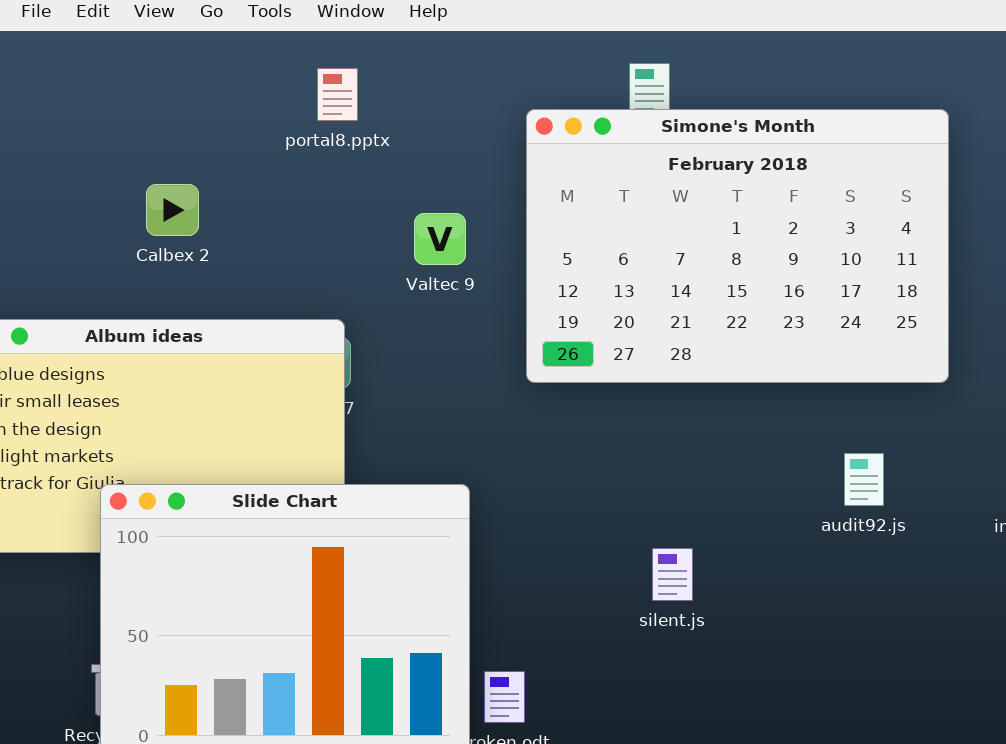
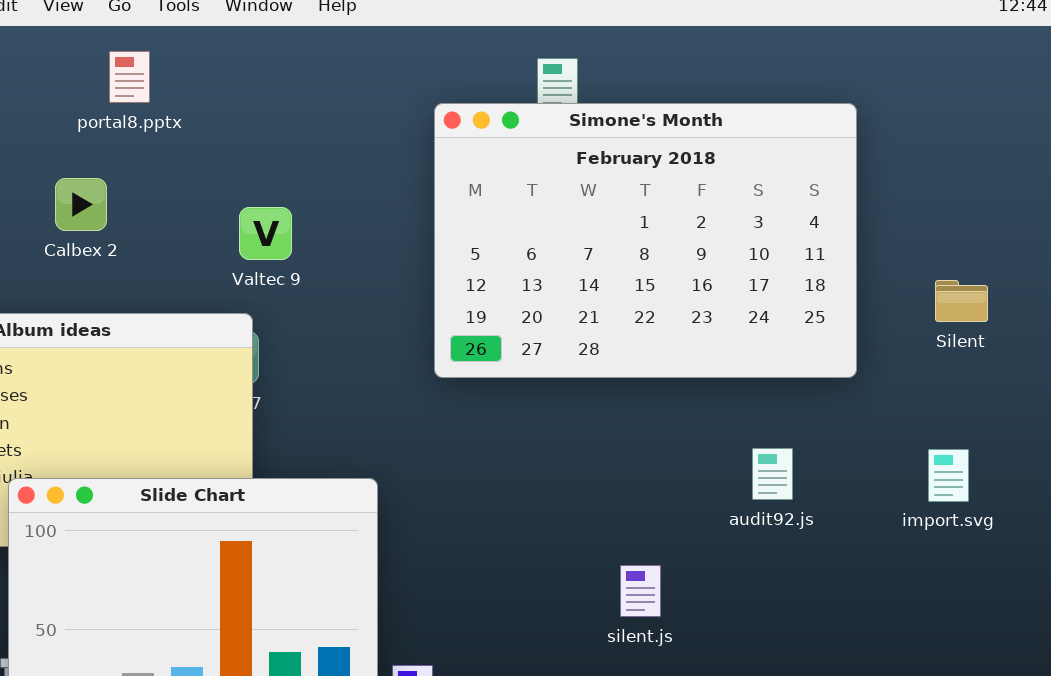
portal8.pptx: [317,68,358,121] -> [109,51,150,103], moved
Valtec 9: [414,213,466,265] -> [239,207,292,260], moved
silent.js: [652,548,693,601] -> [620,565,661,617], moved

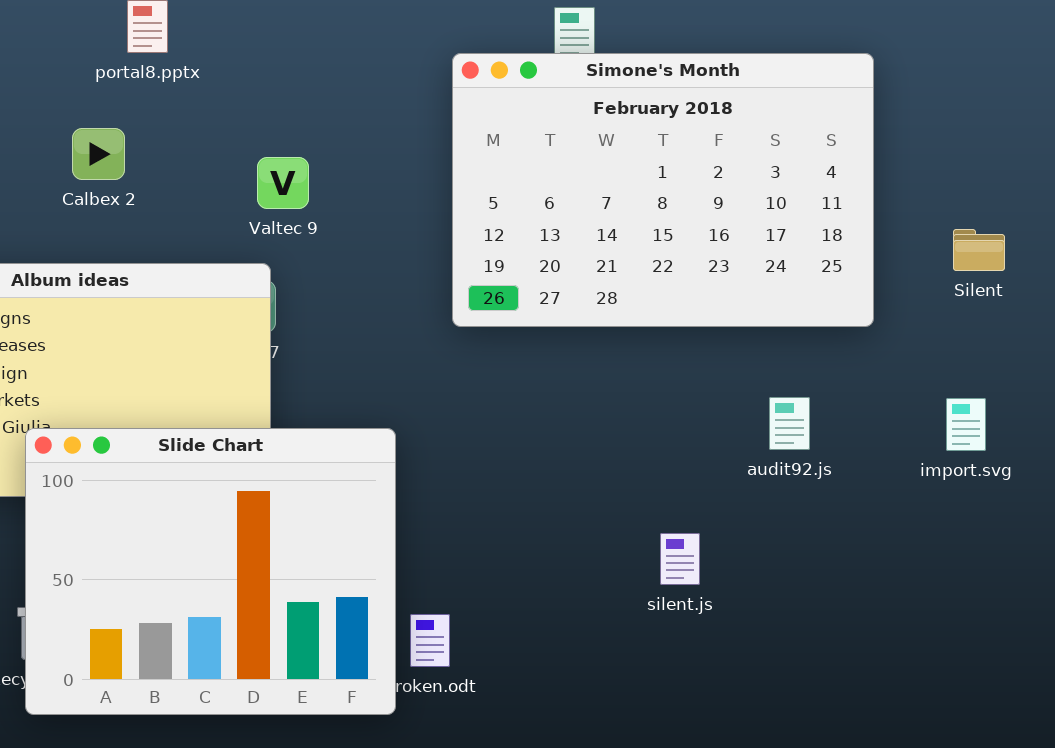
silent.js: [620,565,661,617] -> [660,533,700,585], moved

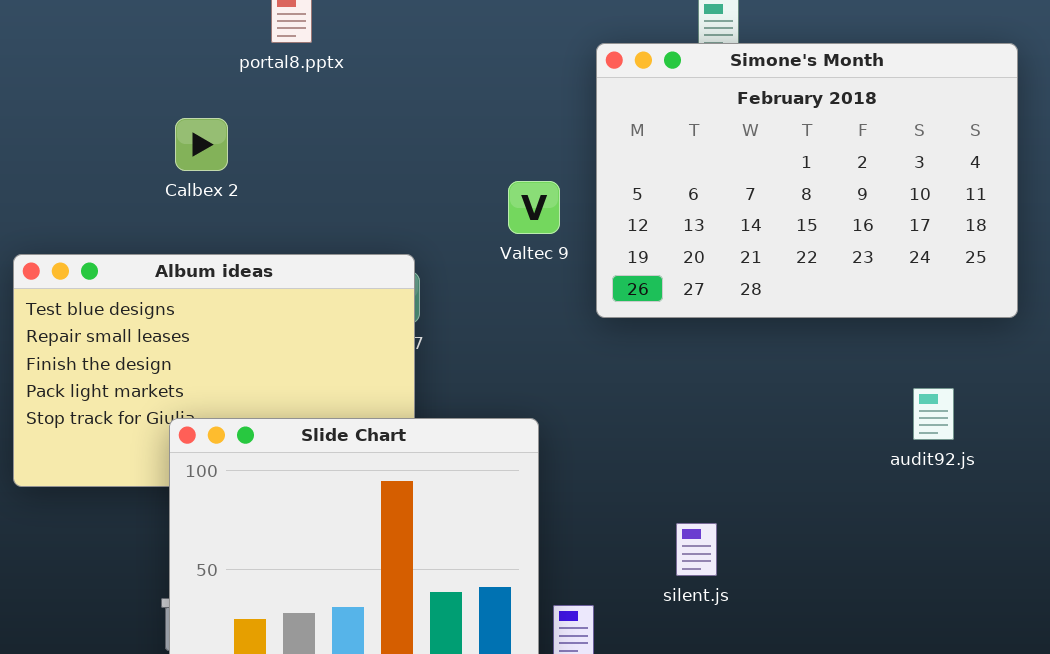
Calbex 2: [72,128,125,180] -> [175,118,228,171], moved
Valtec 9: [257,157,309,209] -> [508,181,560,234], moved
silent.js: [660,533,700,585] -> [676,523,717,576], moved

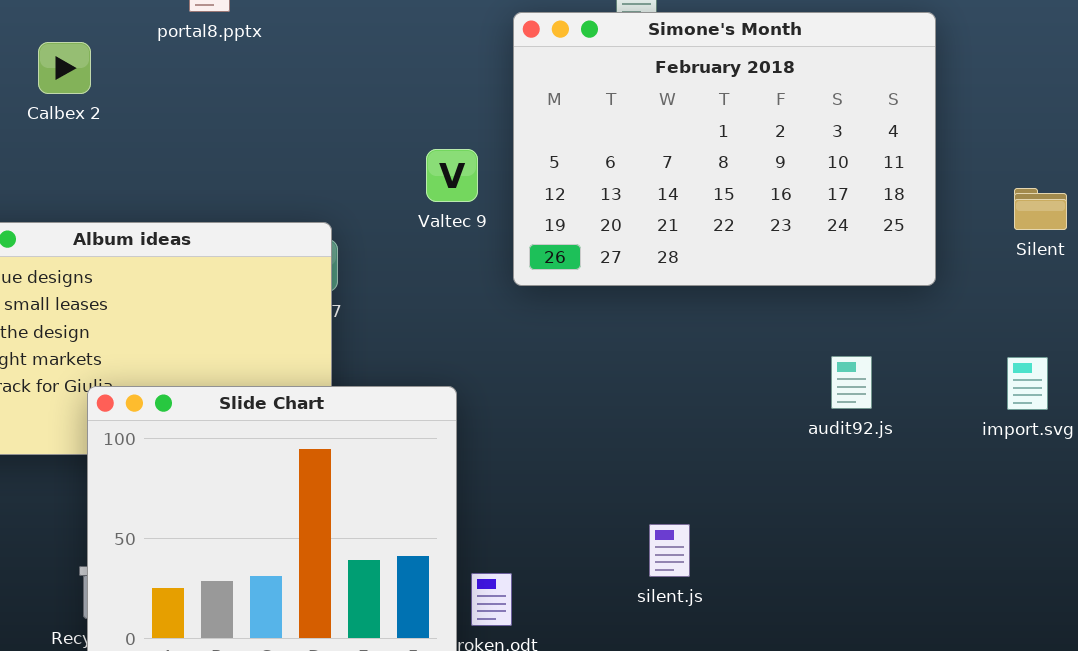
Calbex 2: [175,118,228,171] -> [38,42,91,94], moved
silent.js: [676,523,717,576] -> [649,524,690,577], moved

